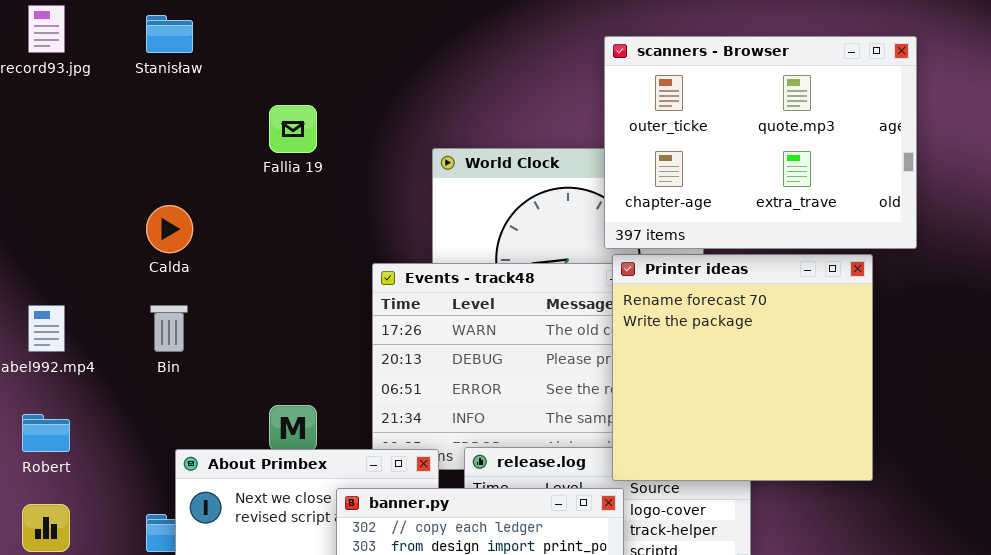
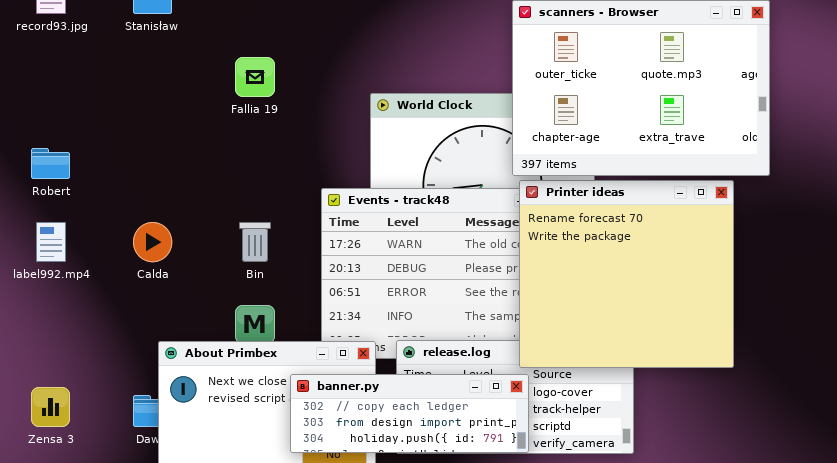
Calda: [146,205,193,253] -> [133,222,172,262], moved
Bin: [150,305,188,352] -> [239,222,271,262], moved
Robert: [22,414,70,452] -> [31,148,70,179], moved

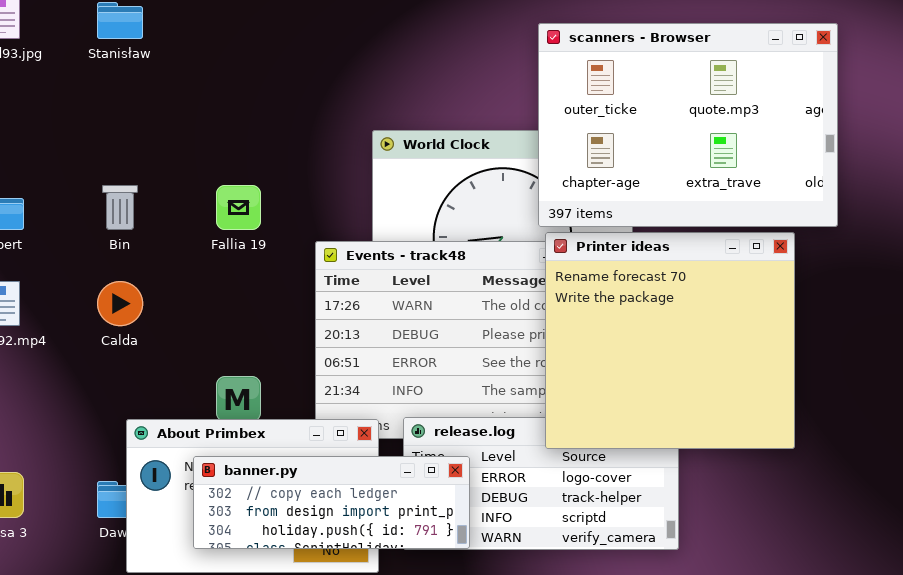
Fallia 19: [235,57,275,97] -> [216,185,261,230], moved
Bin: [239,222,271,262] -> [102,185,138,230], moved
banner.py: [290,374,529,453] -> [193,456,470,549], moved

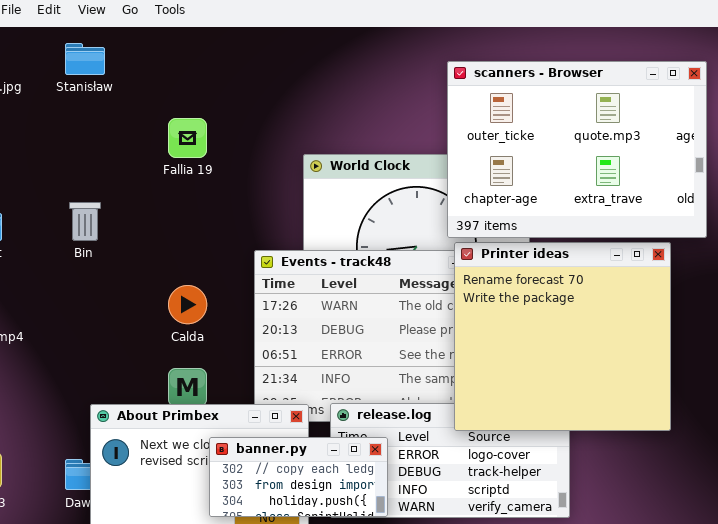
Fallia 19: [216,185,261,230] -> [168,118,207,158], moved
Calda: [97,281,143,326] -> [168,285,207,324], moved
banner.py: [193,456,470,549] -> [209,437,388,517], resized

